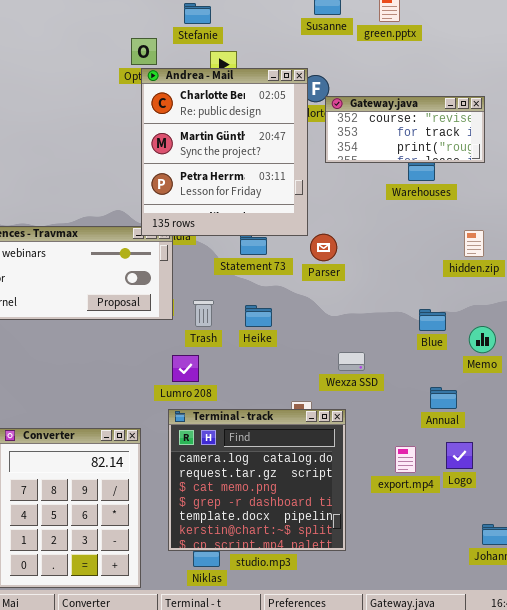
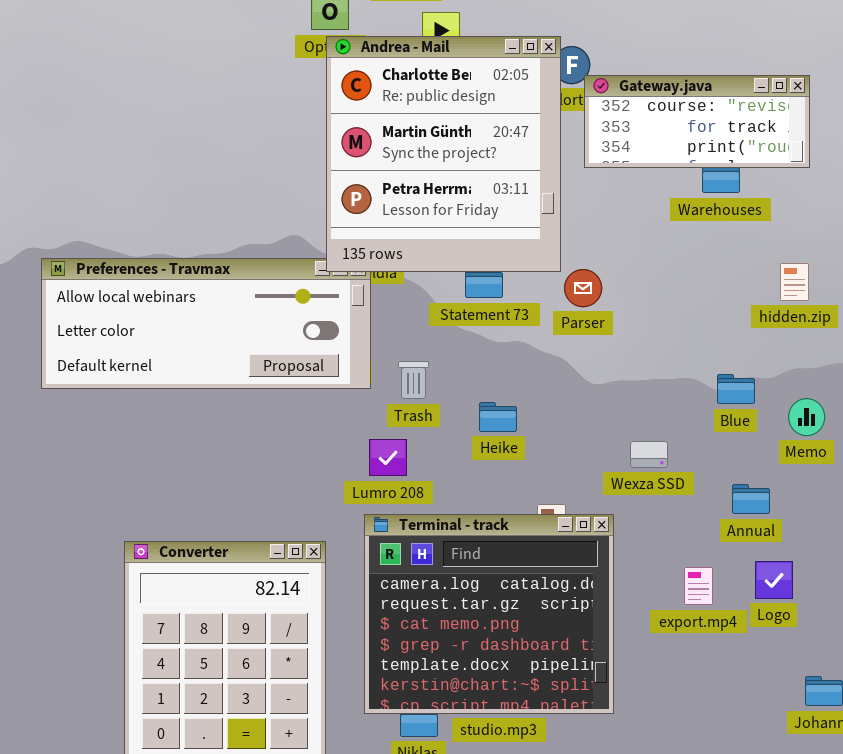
Heike: [245,305,272,327] -> [479,402,517,432], moved
Wexza SSD: [338,352,365,371] -> [630,441,668,468], moved

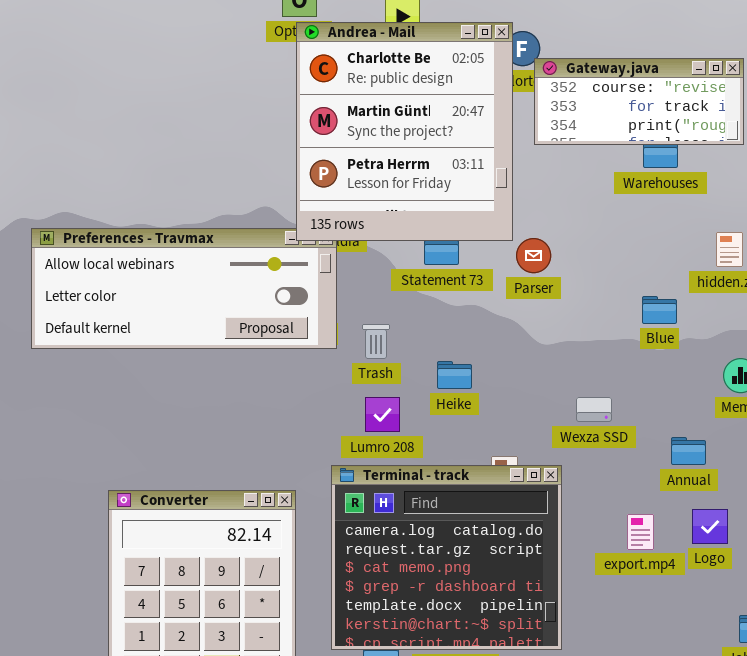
Blue: [717,374,755,404] -> [642,296,677,324], moved
Lumro 208: [369,439,407,476] -> [365,397,400,432], moved

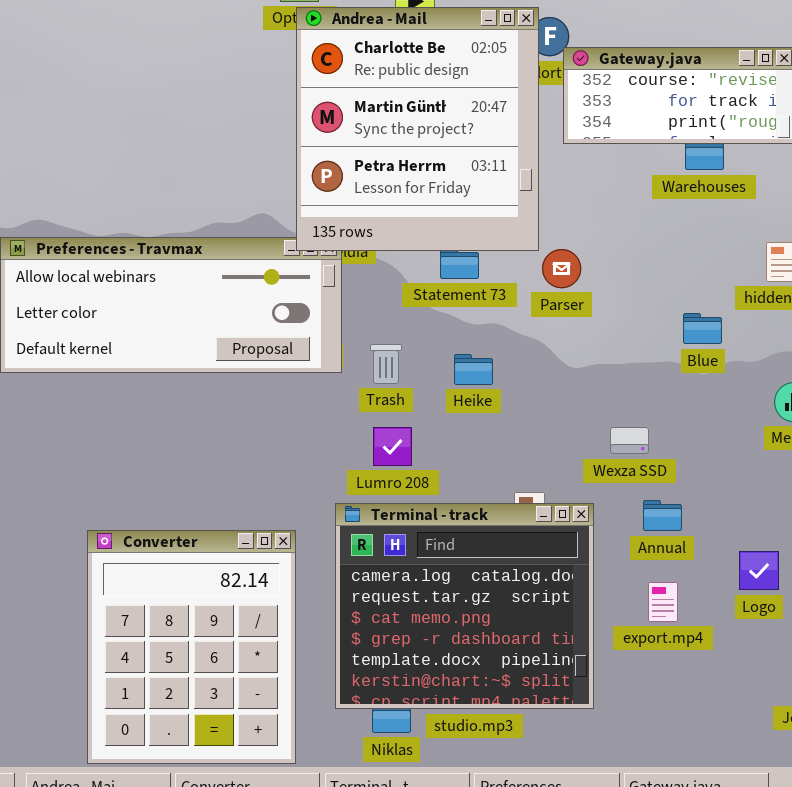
Heike: [437,361,472,389] -> [454,354,493,385], moved
Annual: [671,437,706,465] -> [643,500,682,531], moved
export.mp4: [627,514,654,550] -> [648,582,678,622], moved

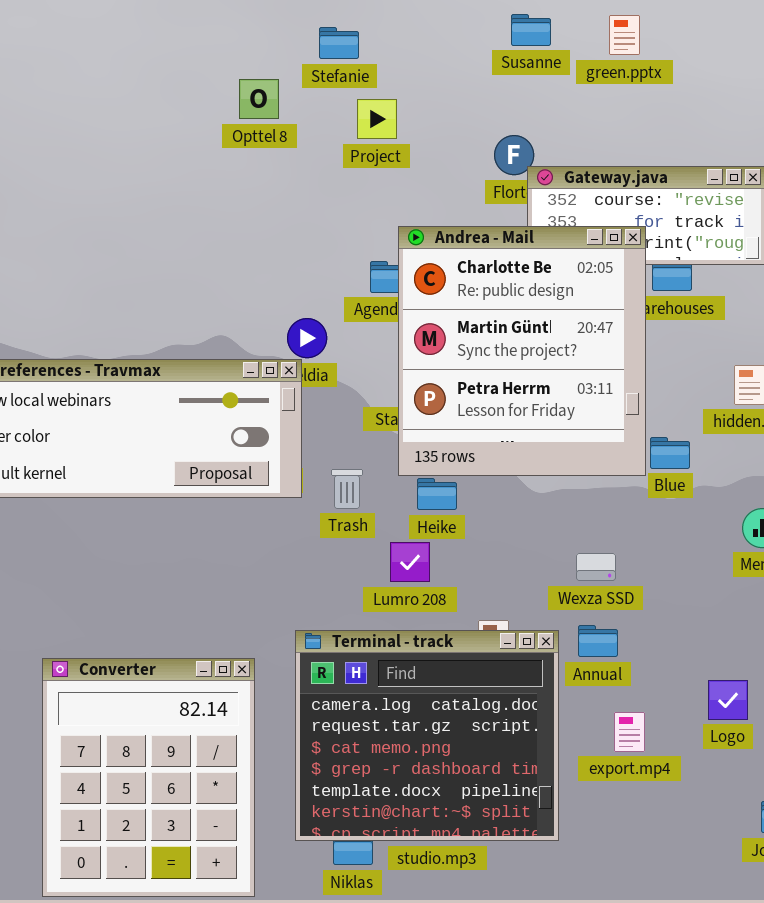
Andrea - Mail: [296,7,539,251] -> [398,226,646,476], moved
Lumro 208: [373,427,412,466] -> [390,542,430,582], moved
Annual: [643,500,682,531] -> [578,625,618,657], moved

